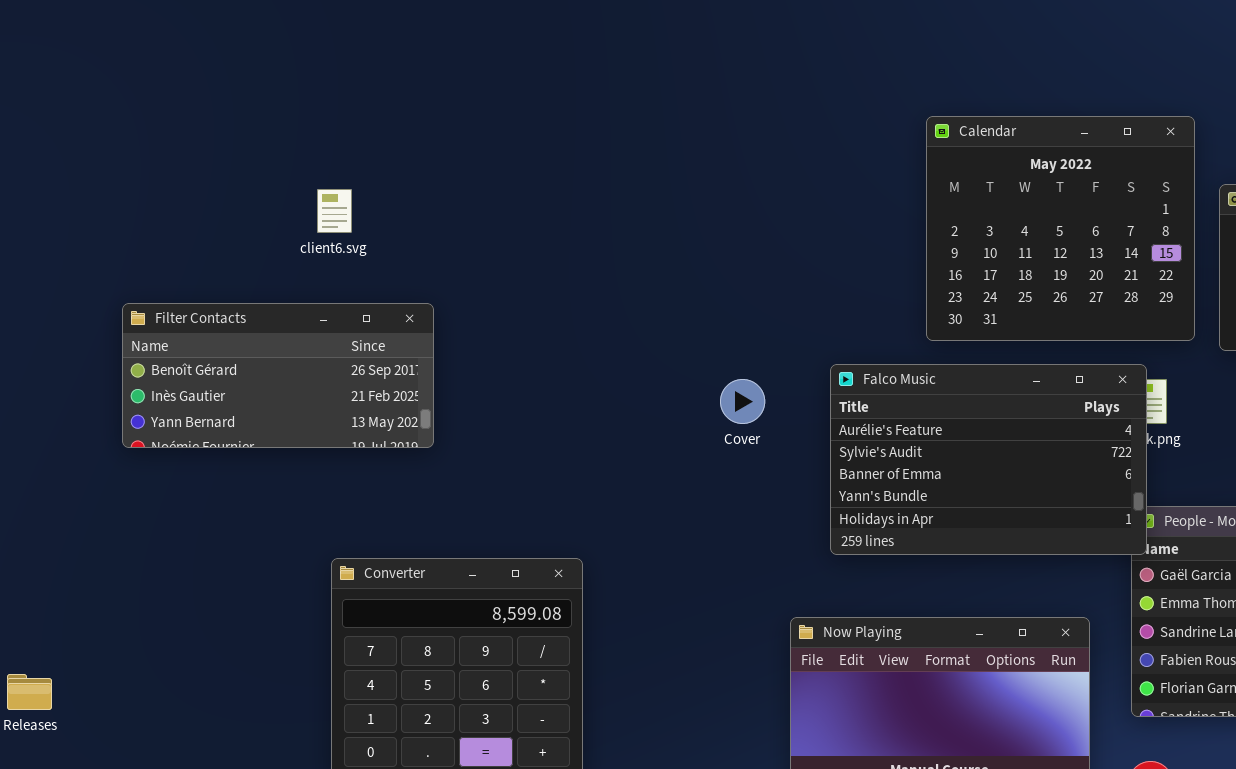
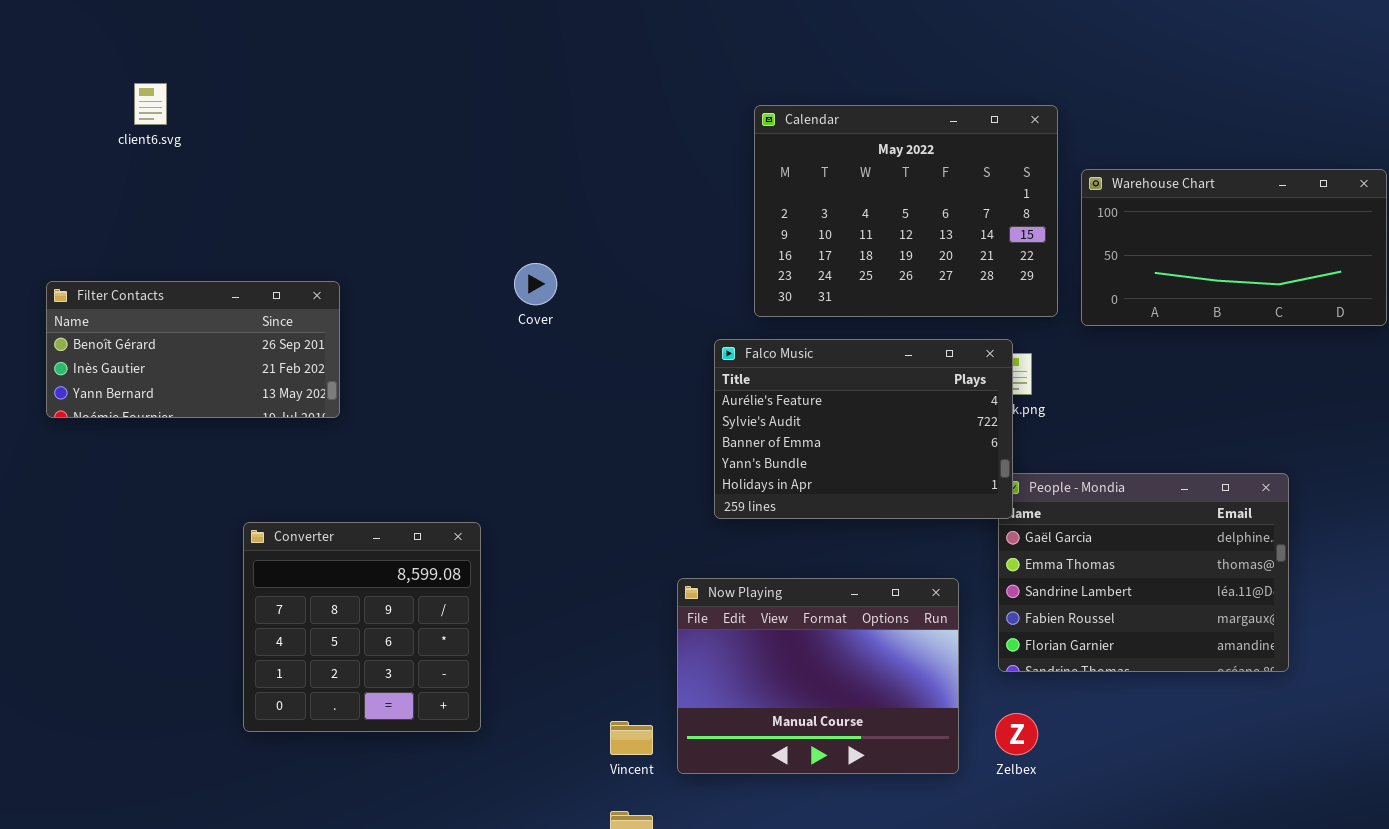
Calendar: [926,116,1195,341] -> [754,105,1058,317], resized
client6.svg: [317,189,352,233] -> [134,83,167,125], moved
Cover: [720,379,765,424] -> [514,263,557,305], moved

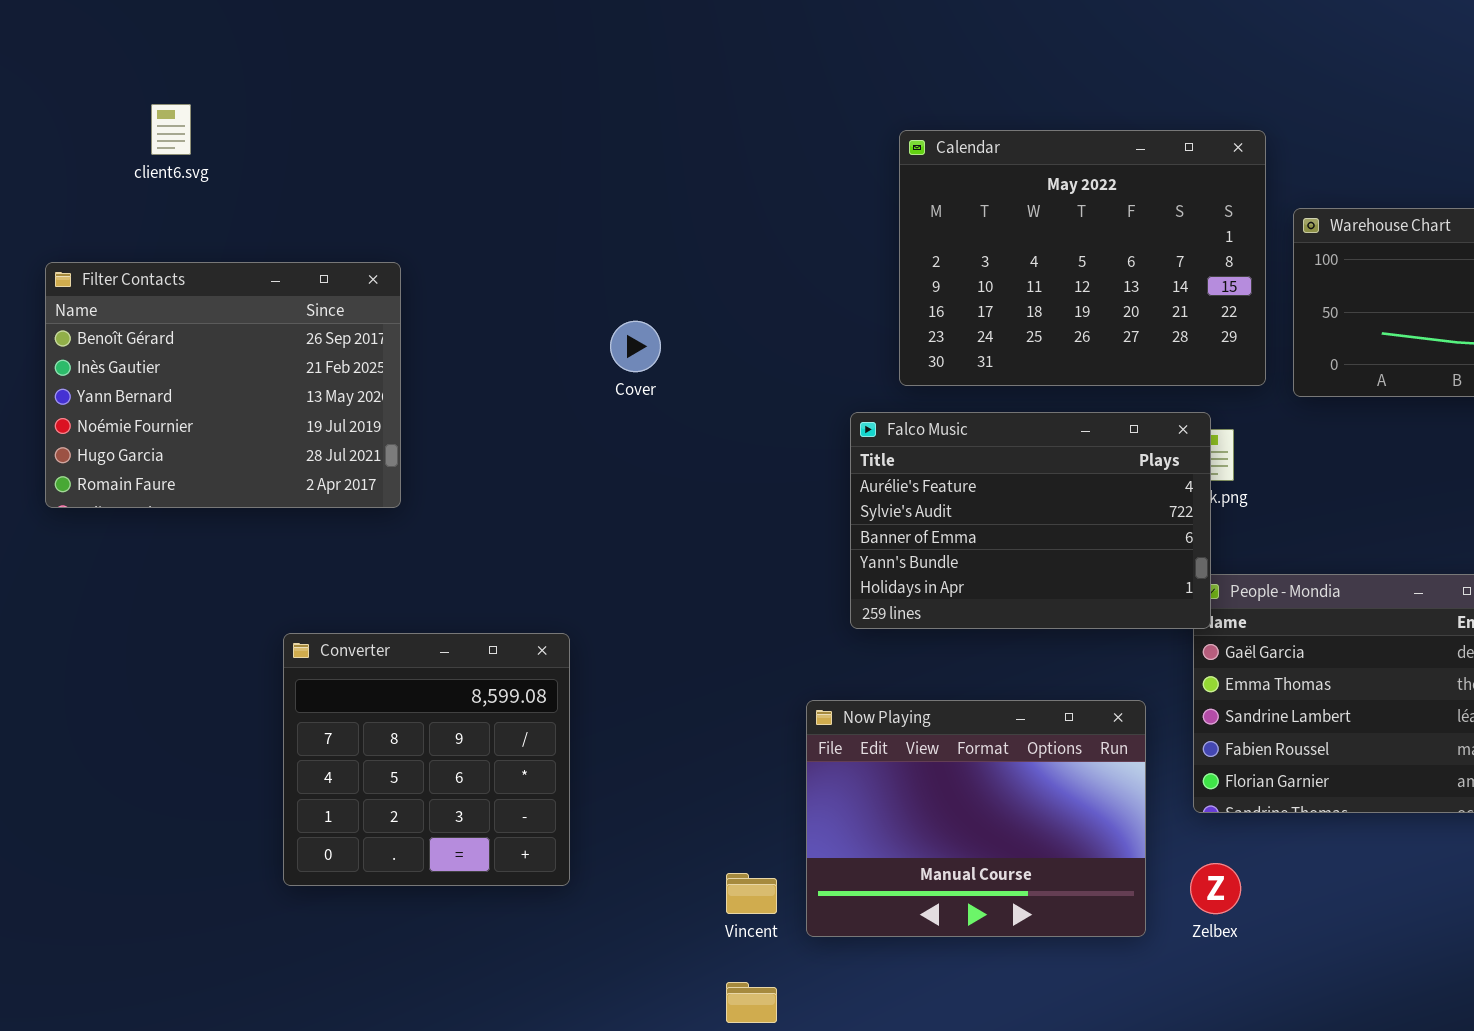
Filter Contacts: [46,281,340,418] -> [45,262,401,508], resized

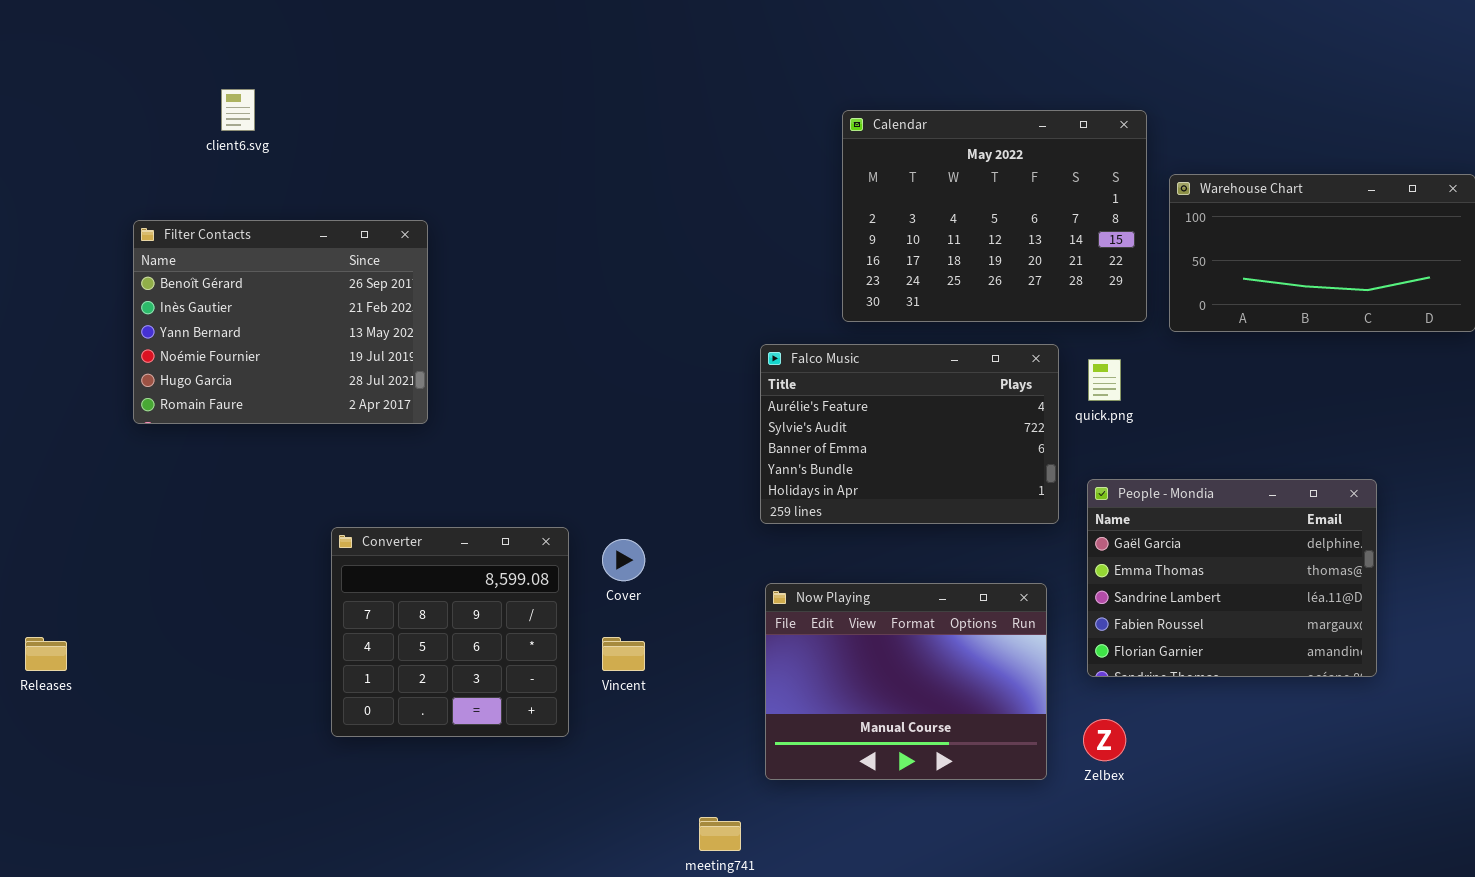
Cover: [610,321,661,372] -> [602,539,645,581], moved
Falco Music: [850,412,1211,629] -> [760,344,1059,524], moved
Vincent: [726,873,777,914] -> [602,637,645,671], moved

